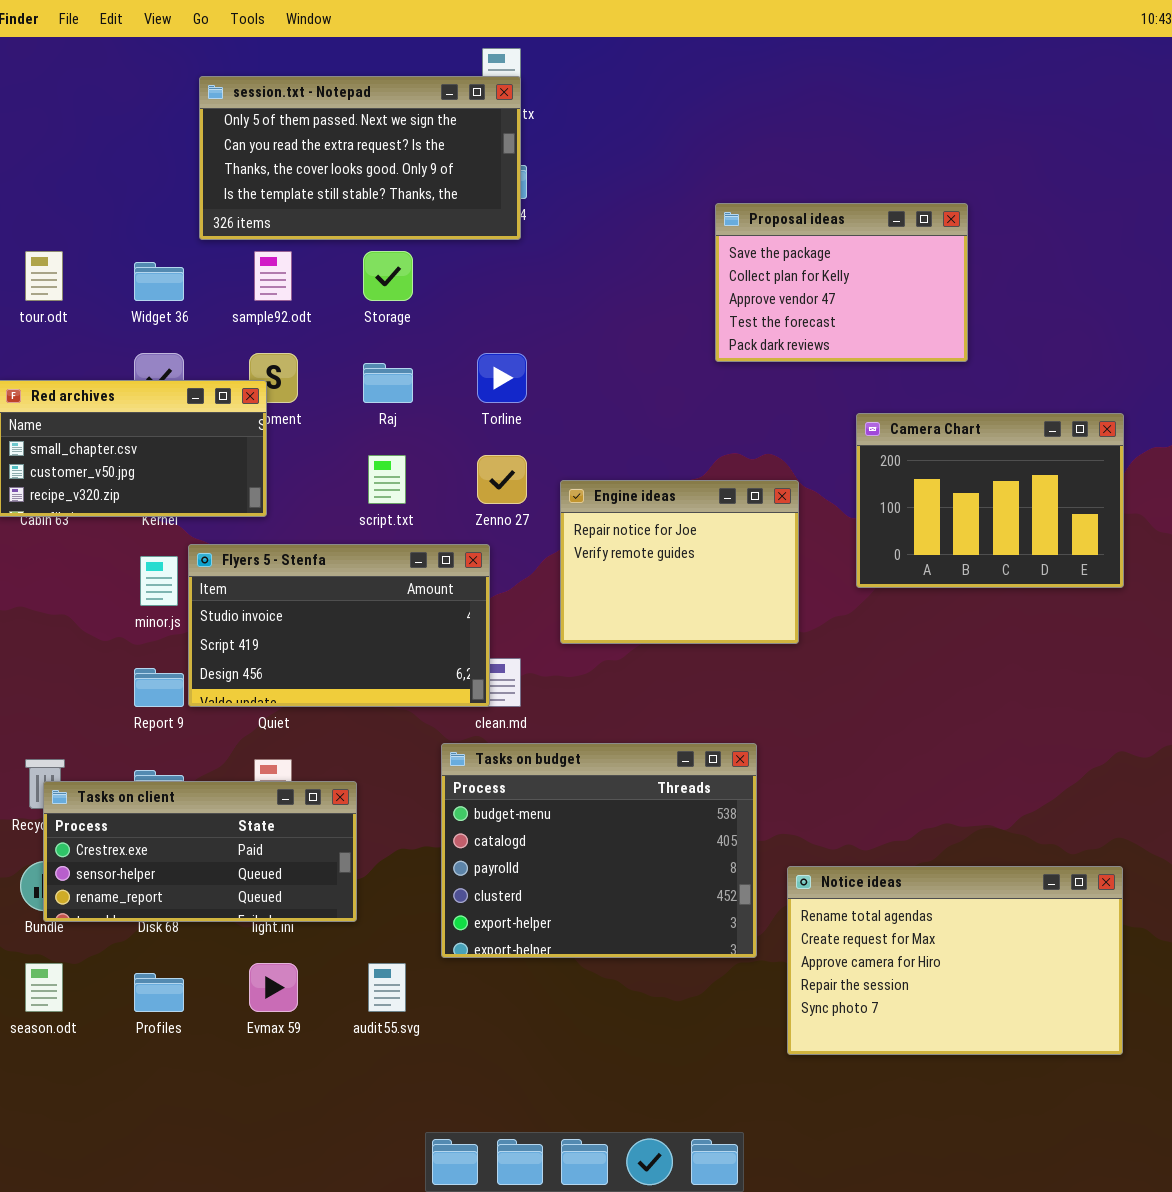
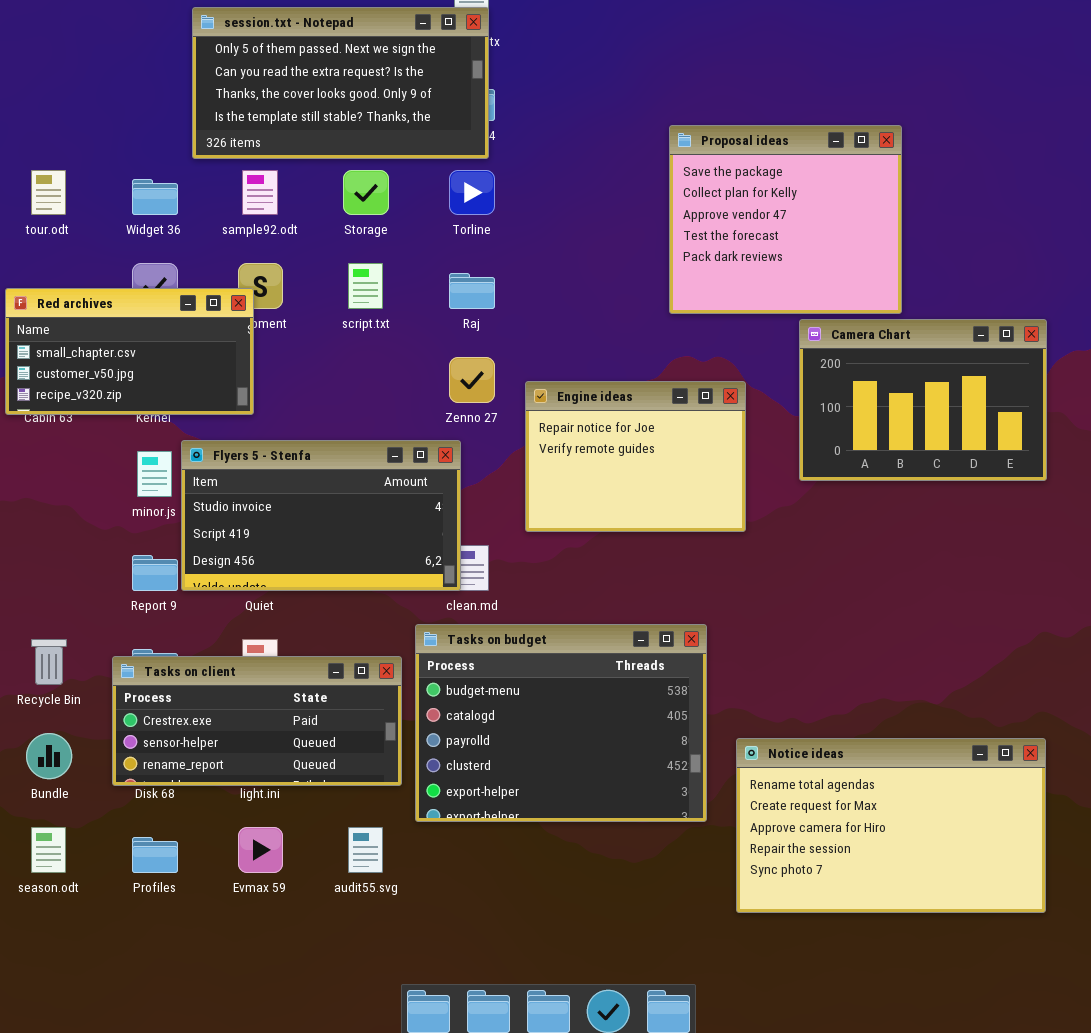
Proposal ideas: [715,203,968,362] -> [669,125,902,314], resized
Torline: [477,353,527,403] -> [449,170,495,215], moved
Raj: [363,363,413,403] -> [449,273,495,309], moved
script.txt: [368,455,406,504] -> [348,263,383,309], moved
Tasks on client: [43,781,357,922] -> [112,656,402,786], moved

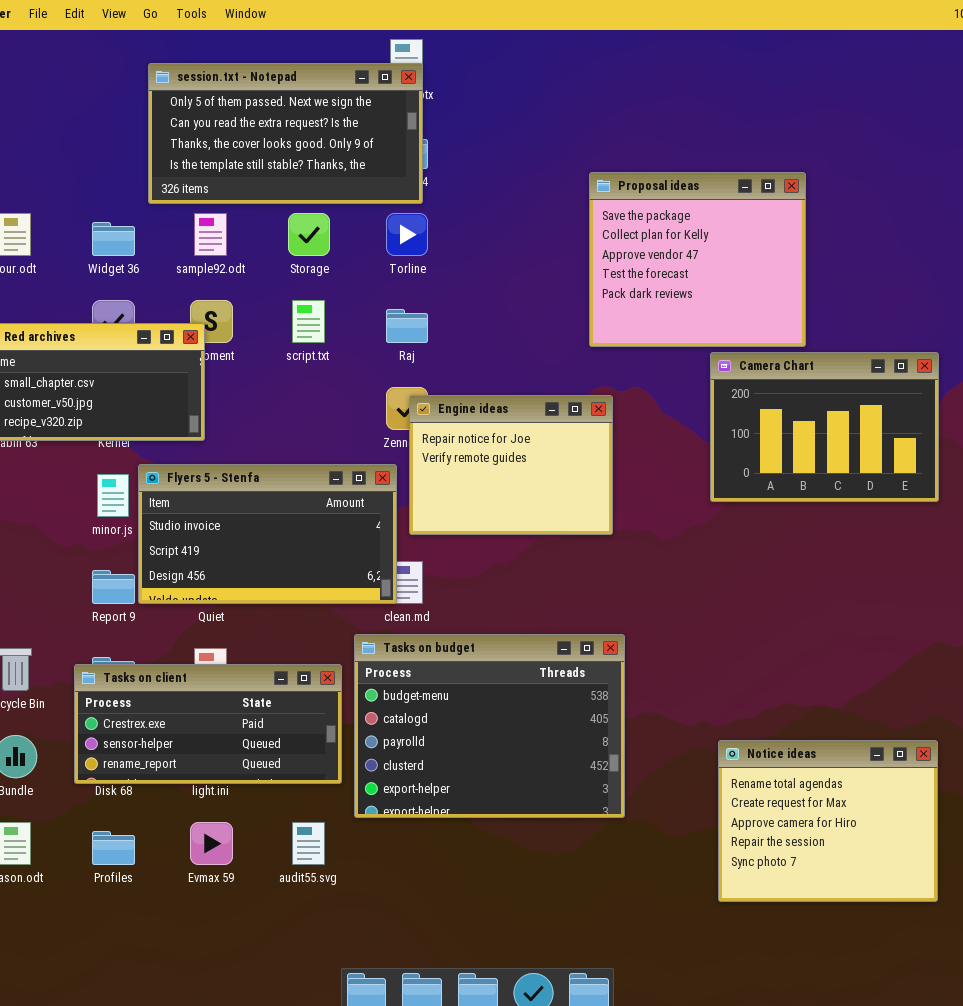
Engine ideas: [525,381,746,532] -> [409,395,613,535], moved
Notice ideas: [736,738,1046,913] -> [718,740,938,902], resized

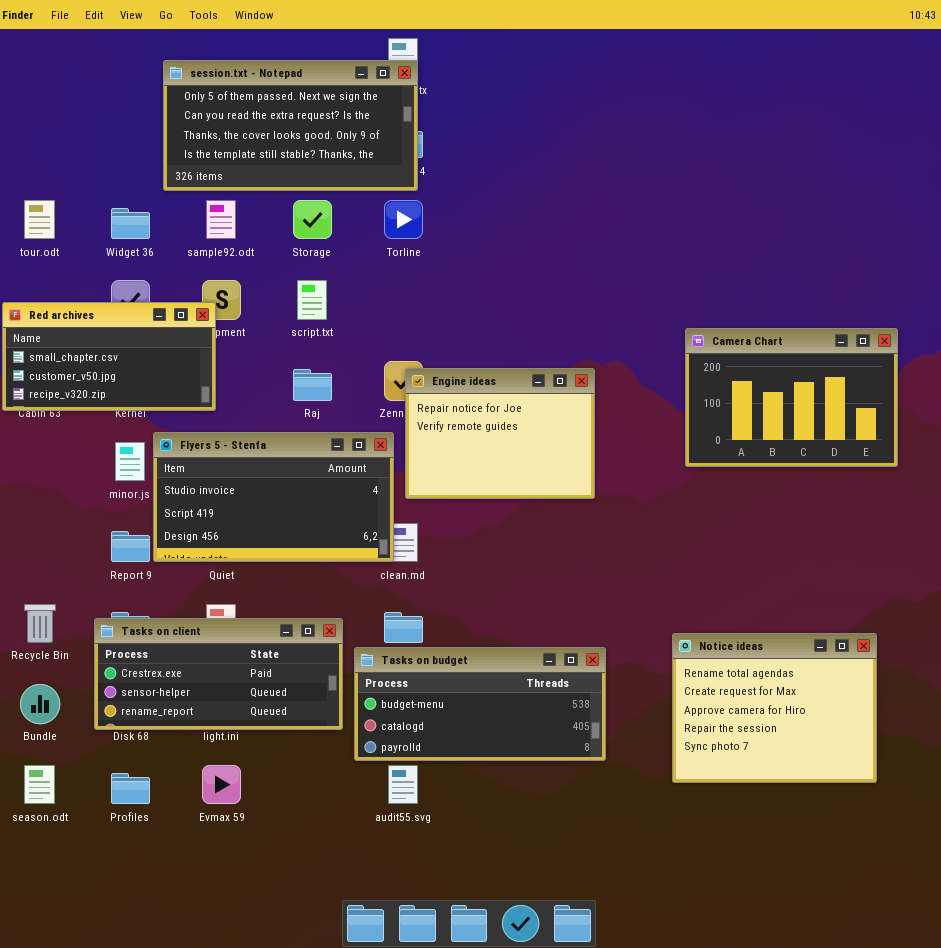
Proposal ideas: [589,172,806,347] -> none, closed
Raj: [386,309,428,343] -> [293,369,332,401], moved
Tasks on budget: [354,634,625,818] -> [354,647,606,761], resized
Notice ideas: [718,740,938,902] -> [672,633,877,783], moved
audit55.svg: [292,822,325,865] -> [388,765,418,804], moved

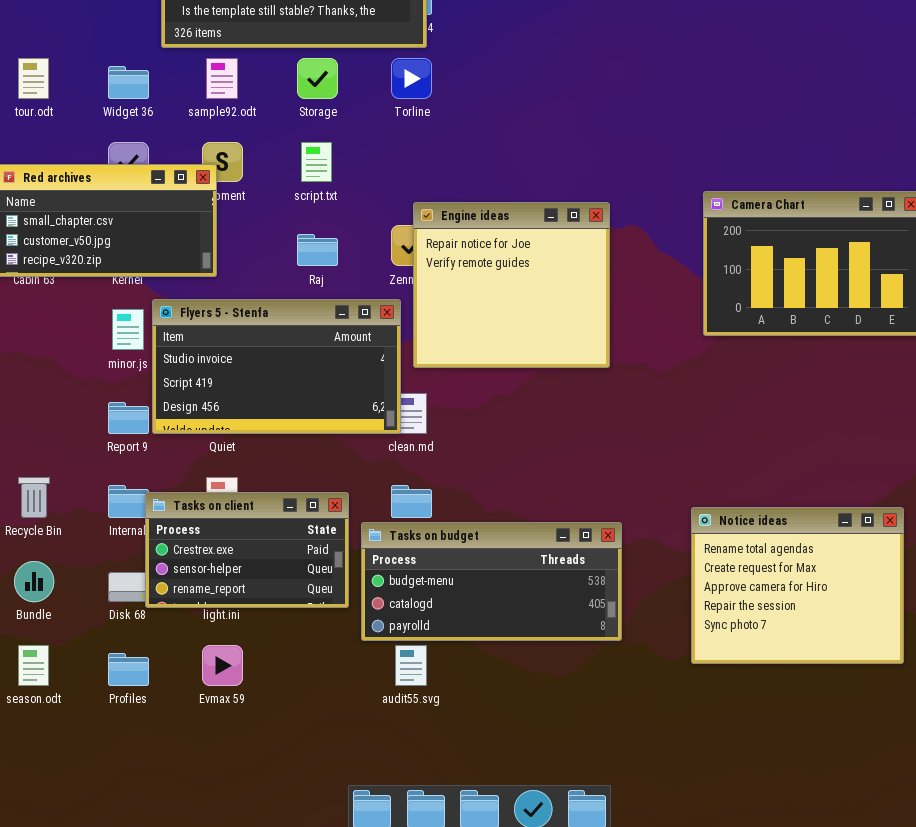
Engine ideas: [405,368,595,499] -> [413,202,610,368], resized
Tasks on client: [94,618,343,730] -> [145,492,349,608], resized

